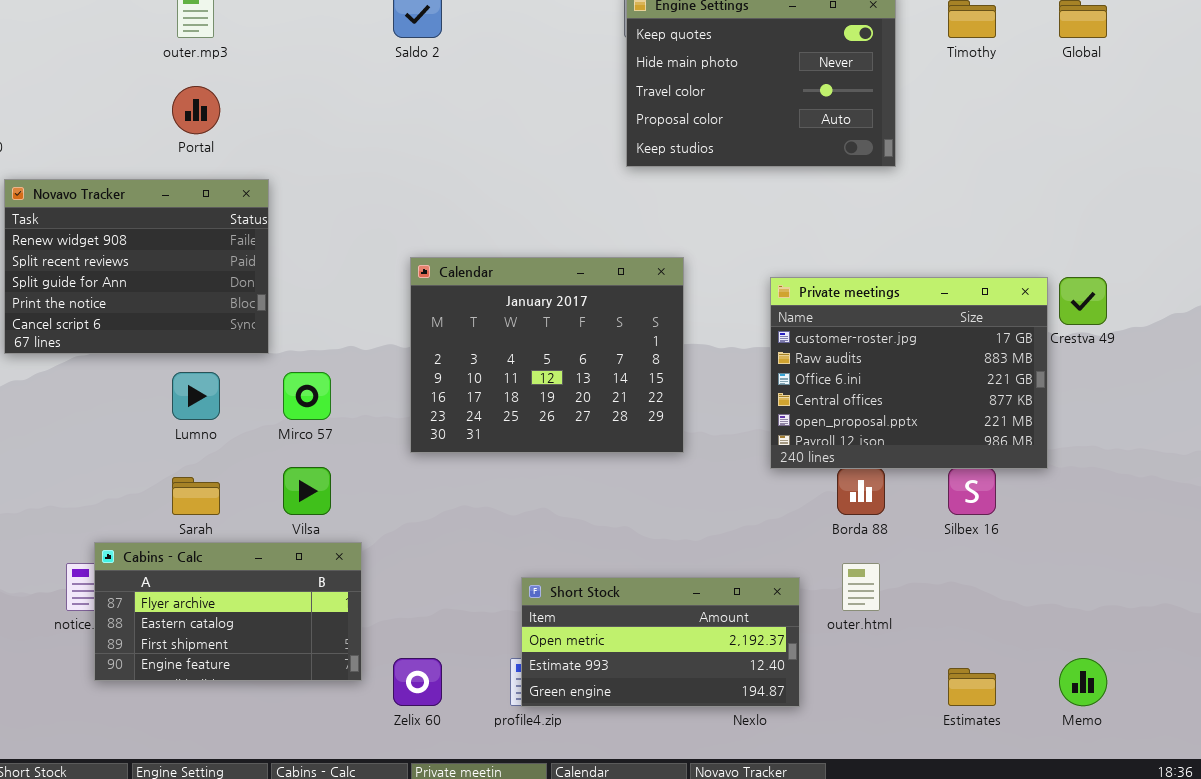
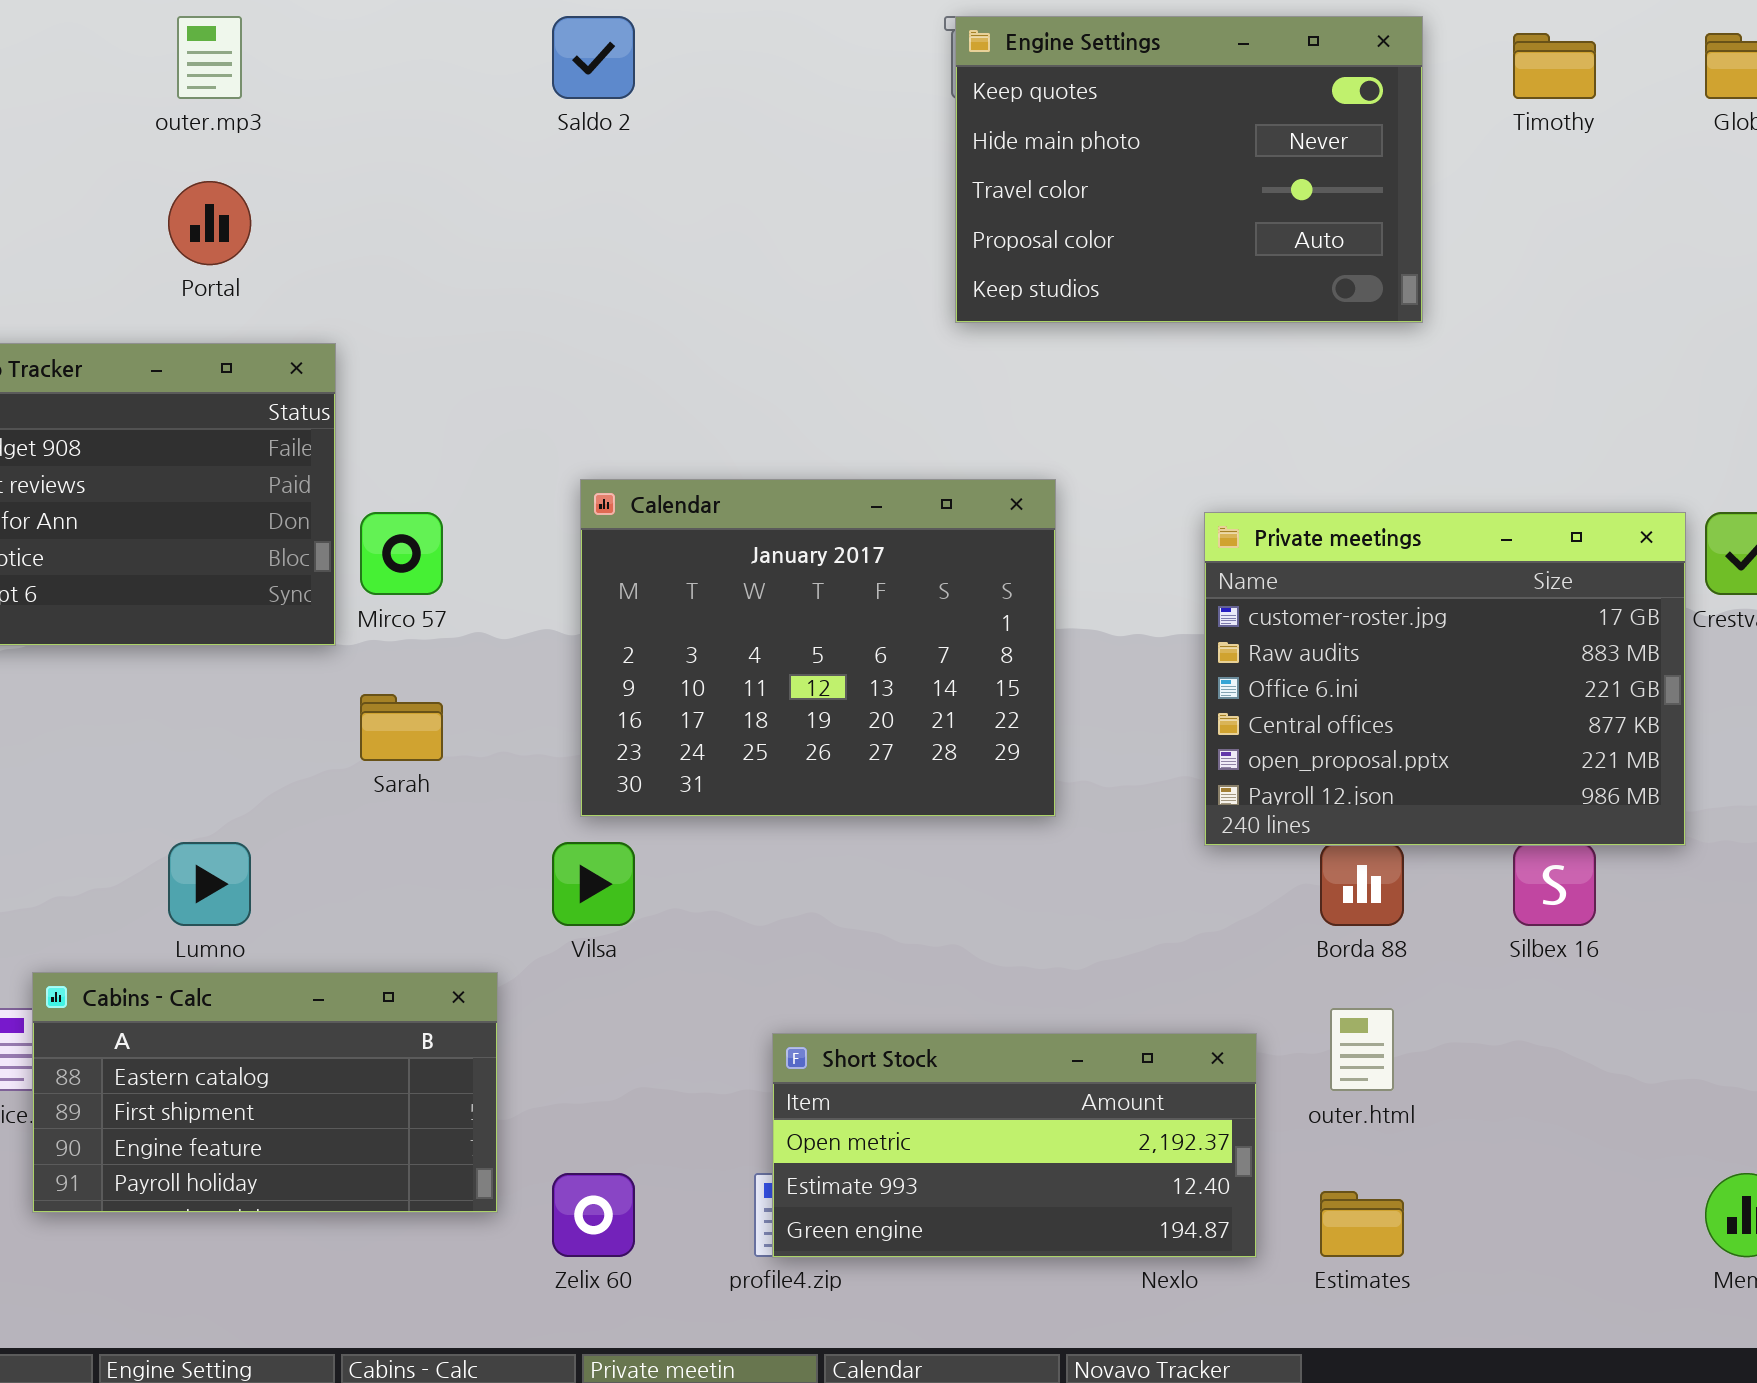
Lumno: [172,372,220,420] -> [168,842,251,926], moved
Mirco 57: [283,372,331,420] -> [360,512,443,595], moved
Vilsa: [283,467,331,515] -> [552,842,635,926], moved
Sarah: [172,477,220,515] -> [360,694,443,761], moved
Cabins - Calc: [94,542,362,681] -> [32,972,498,1213], scrolled down 1 row
Estimates: [948,668,996,706] -> [1320,1191,1404,1257], moved

